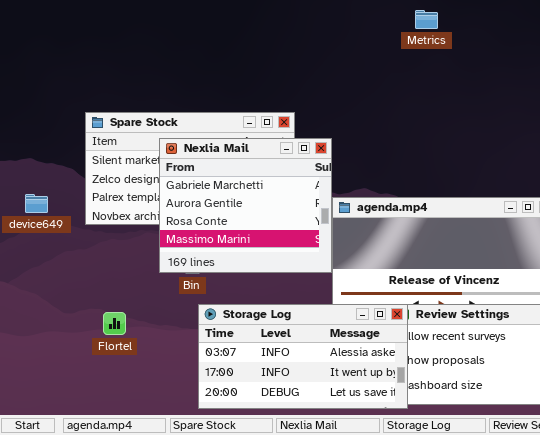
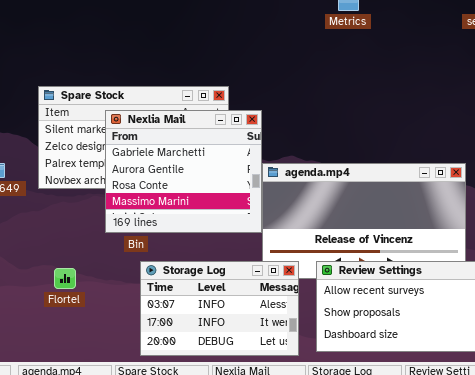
Storage Log: [198,304,408,409] -> [140,261,299,356], resized

